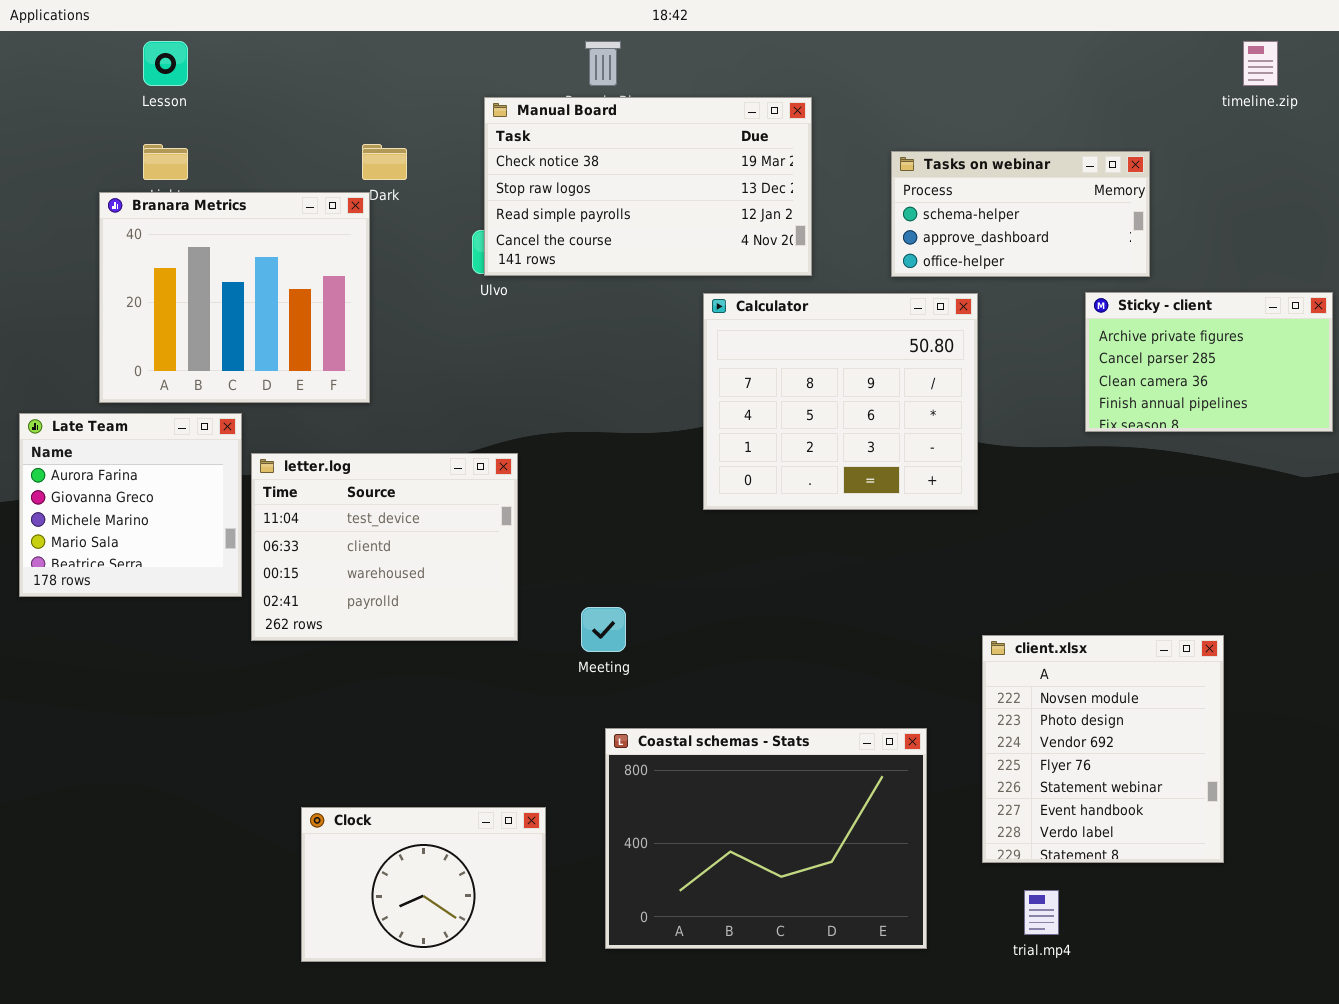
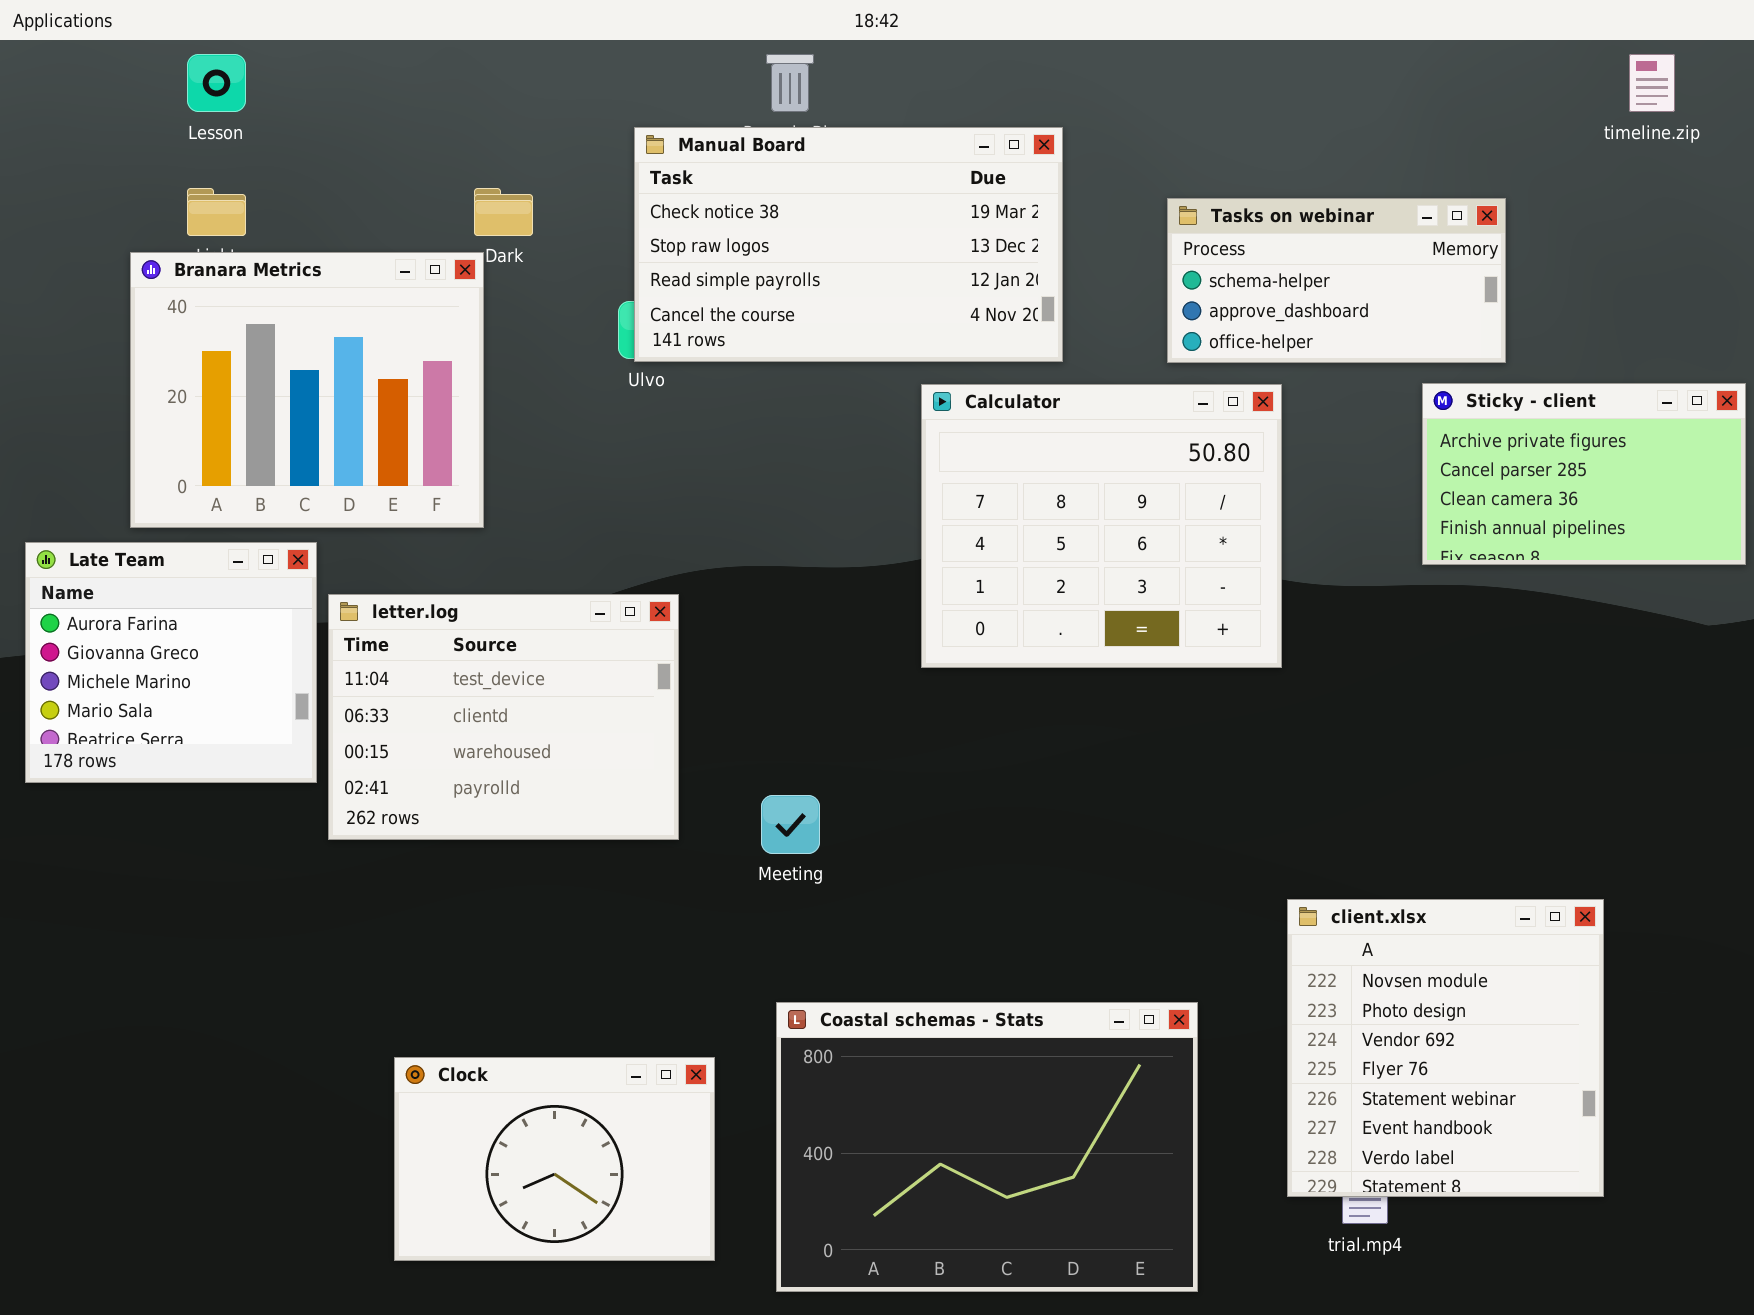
client.xlsx: [982,635,1224,863] -> [1287,899,1604,1197], moved
Coastal schemas - Stats: [605,728,927,949] -> [776,1002,1198,1292], moved

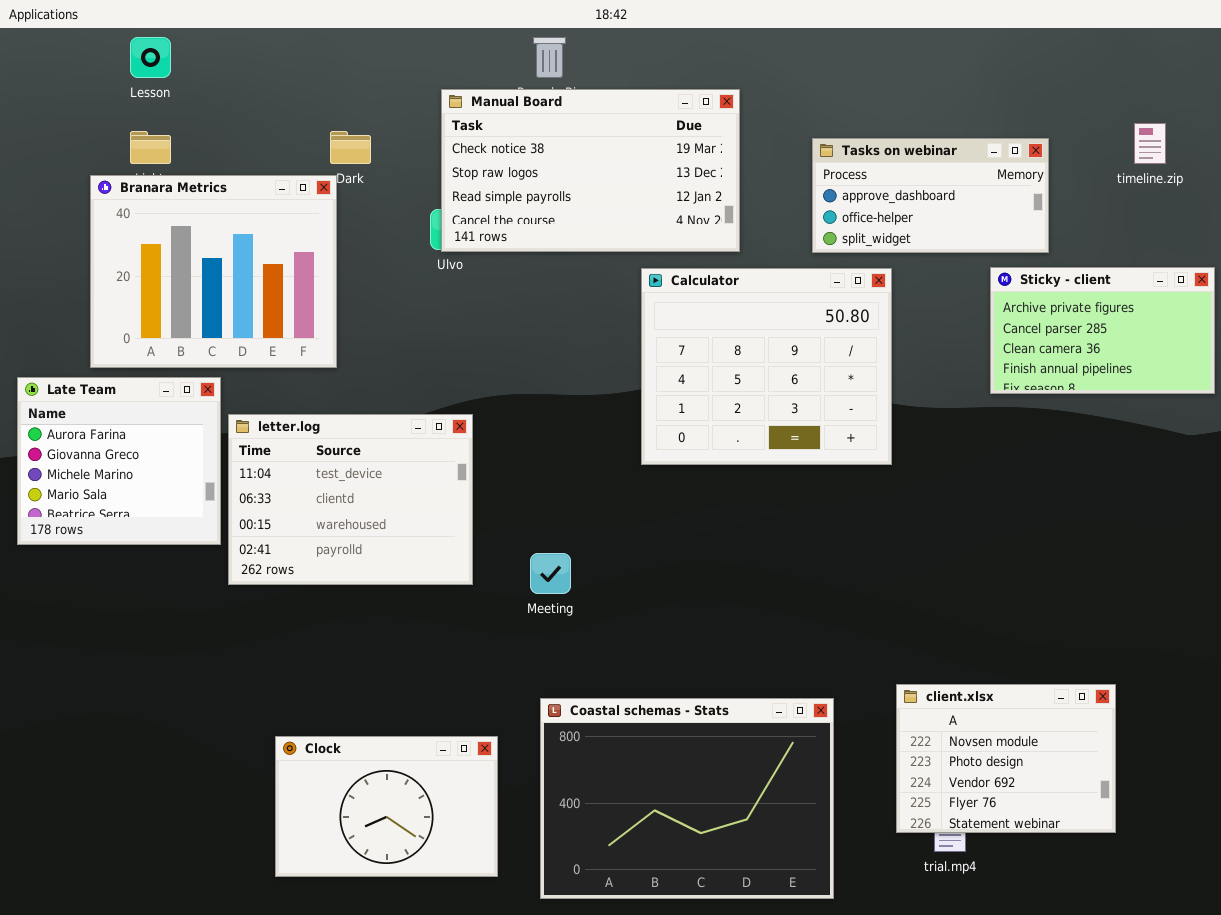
timeline.zip: [1629,54,1675,112] -> [1134,123,1166,164], moved
Tasks on webinar: [1167,198,1506,363] -> [812,138,1049,253], scrolled down 1 row
client.xlsx: [1287,899,1604,1197] -> [896,684,1116,833], resized

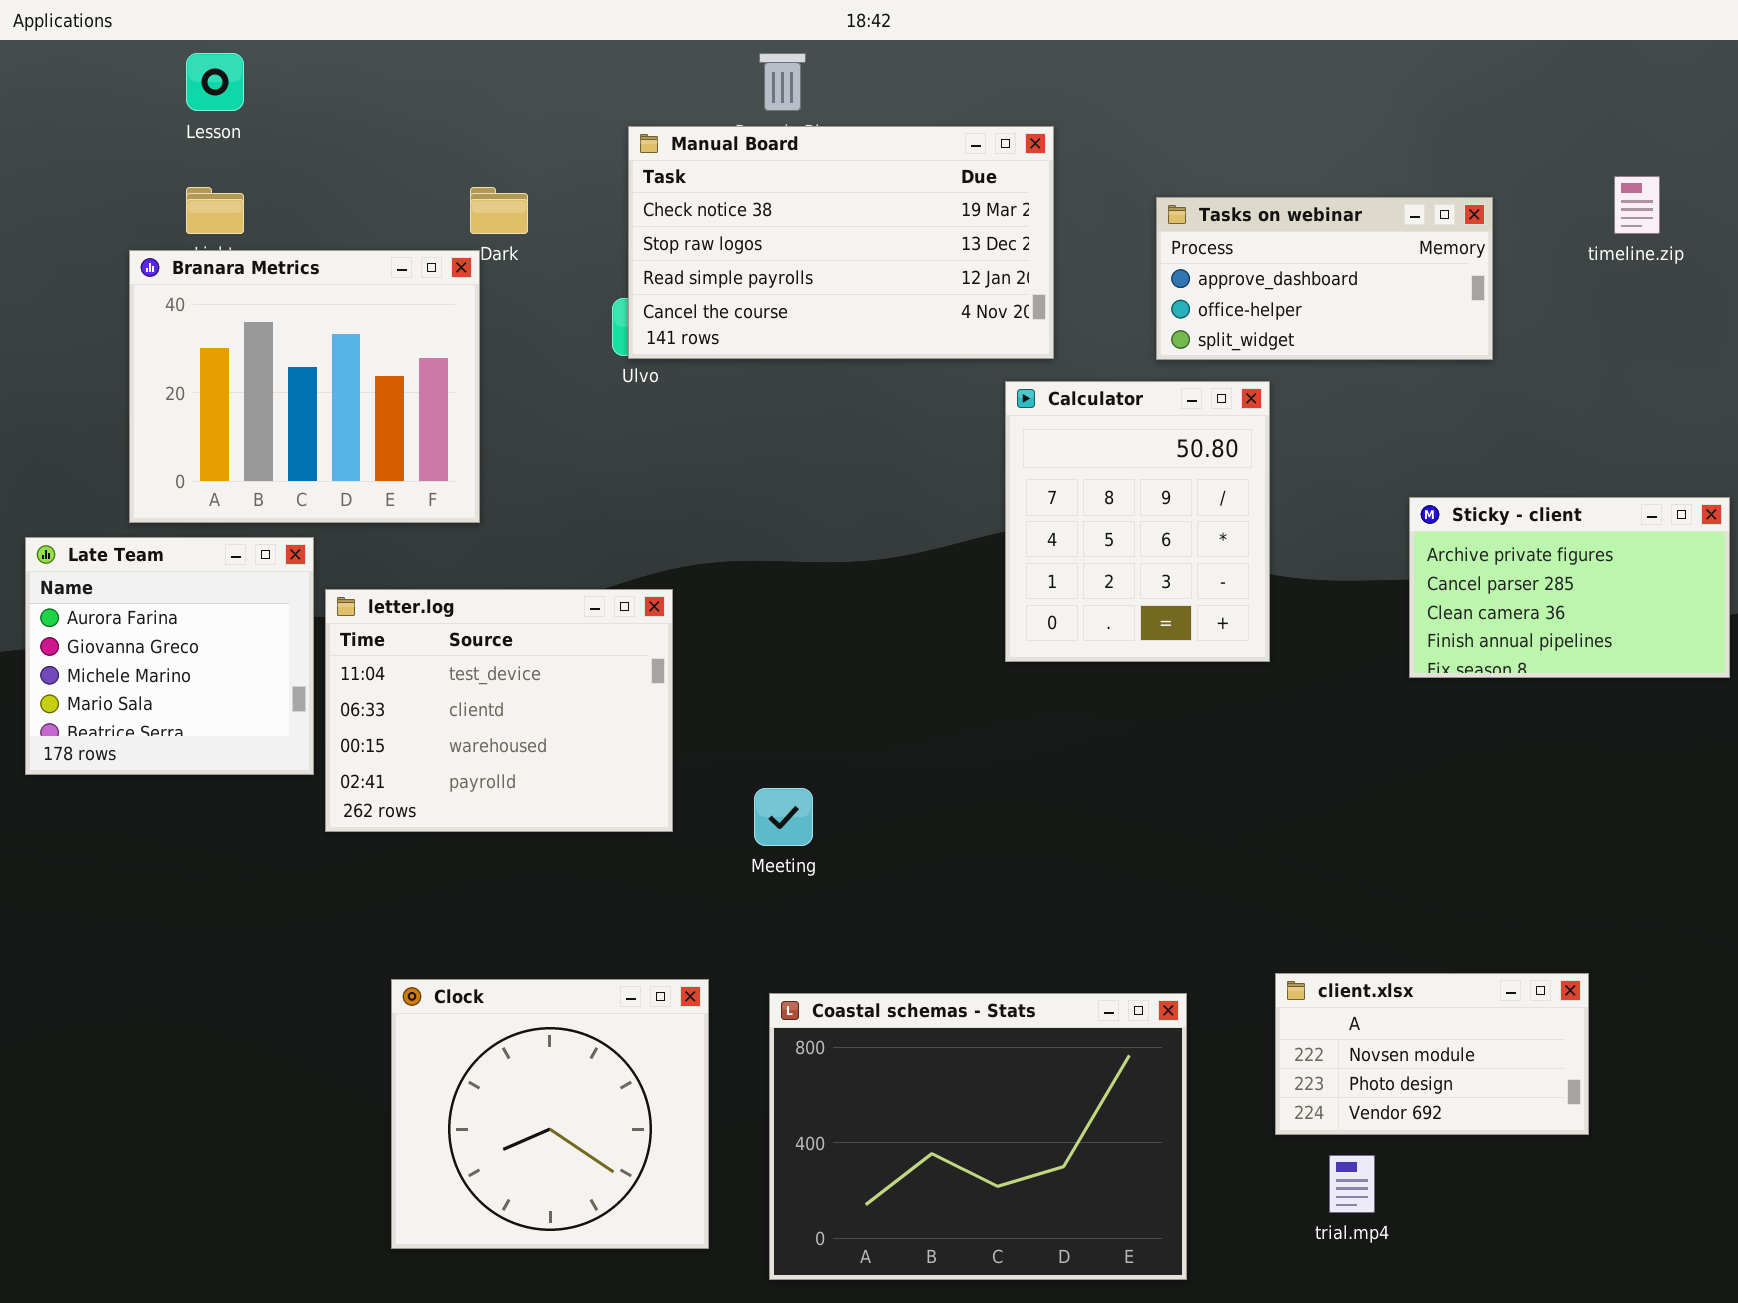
Sticky - client: [990,267,1215,394] -> [1409,497,1730,678], moved
Calculator: [641,268,892,465] -> [1005,381,1270,662], resized
client.xlsx: [896,684,1116,833] -> [1275,973,1589,1135], resized
Clock: [275,736,498,877] -> [391,979,709,1249], resized

